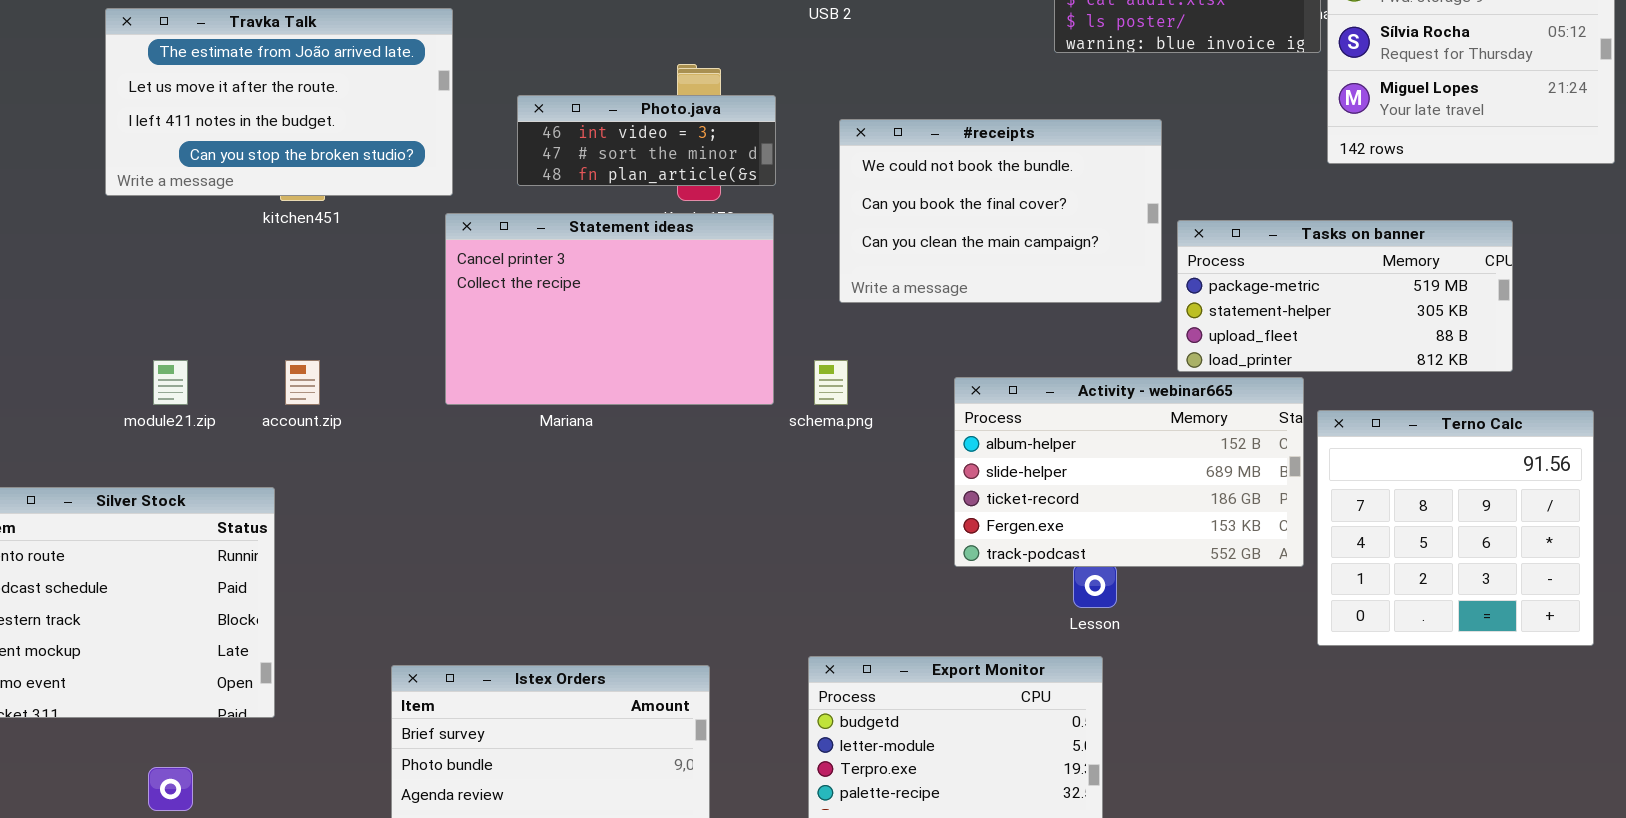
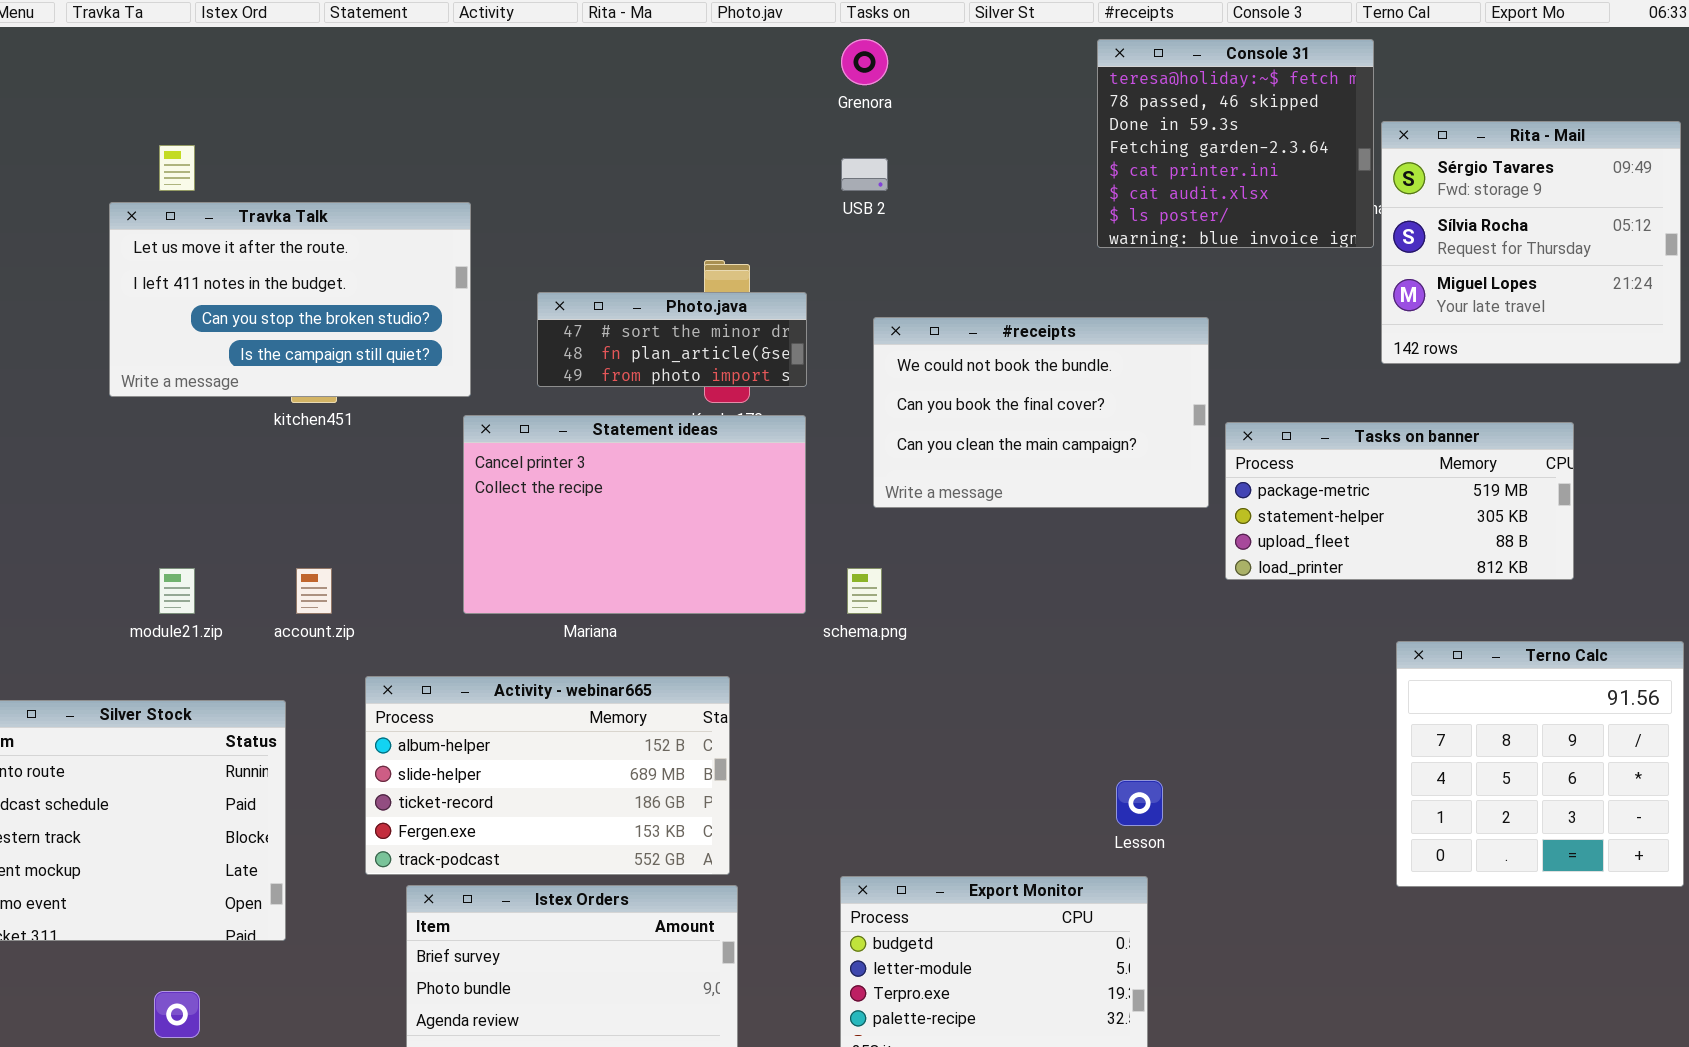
Travka Talk: [105,8,453,196] -> [109,202,471,397], scrolled down 1 row
Photo.java: [517,95,776,186] -> [537,292,807,387], scrolled down 1 row
Activity - webinar665: [954,377,1304,567] -> [365,676,730,875], moved
Terno Calc: [1317,410,1594,646] -> [1396,641,1684,887], moved

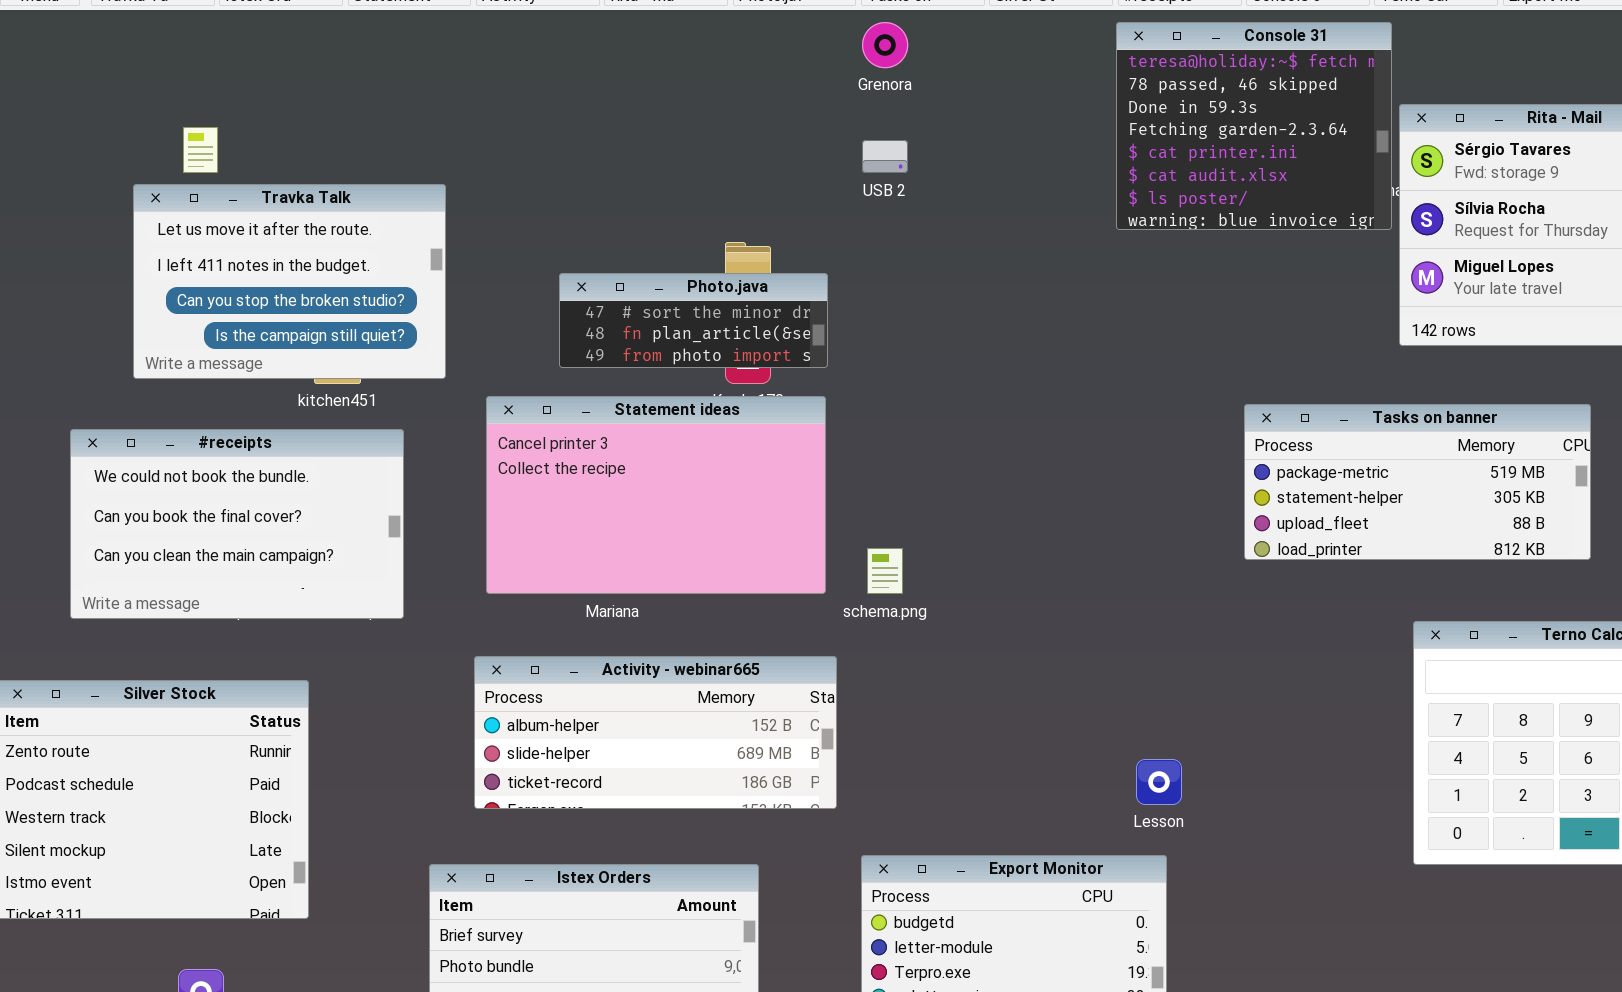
Travka Talk: [109,202,471,397] -> [133,184,446,379], resized
#receipts: [873,317,1209,508] -> [70,429,404,619], moved
Activity - webinar665: [365,676,730,875] -> [474,656,837,809], moved, resized

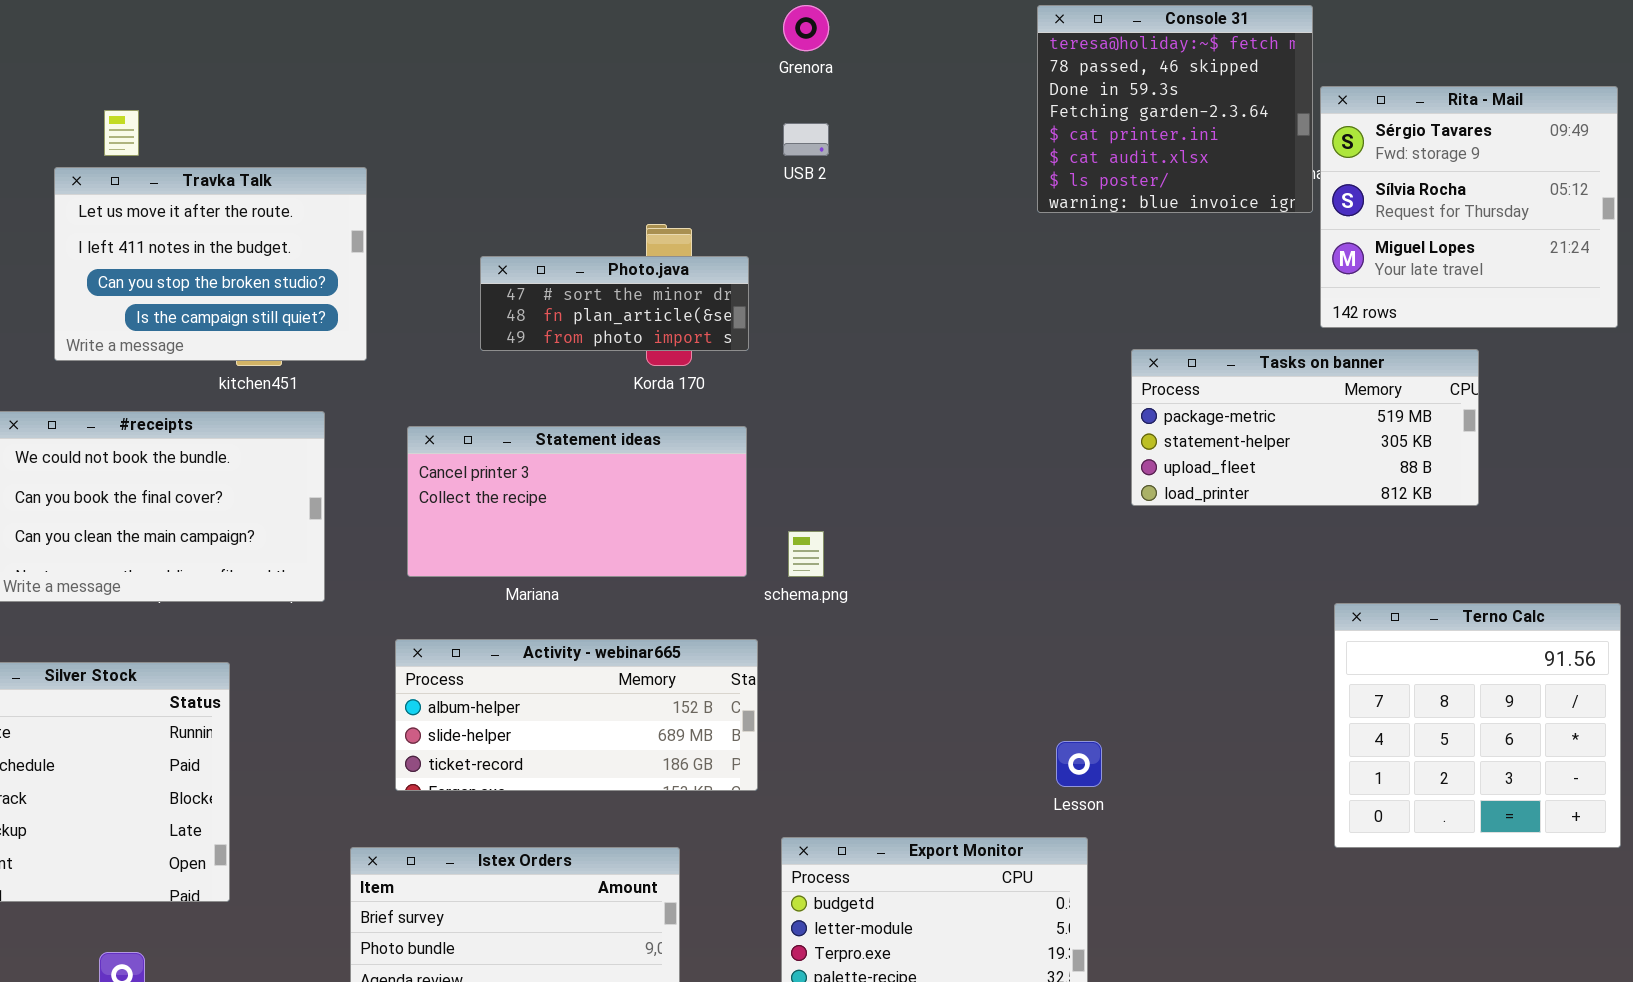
Statement ideas: [486,396,826,594] -> [407,426,747,577], resized
Tasks on banner: [1244,404,1591,560] -> [1131,349,1479,506], moved

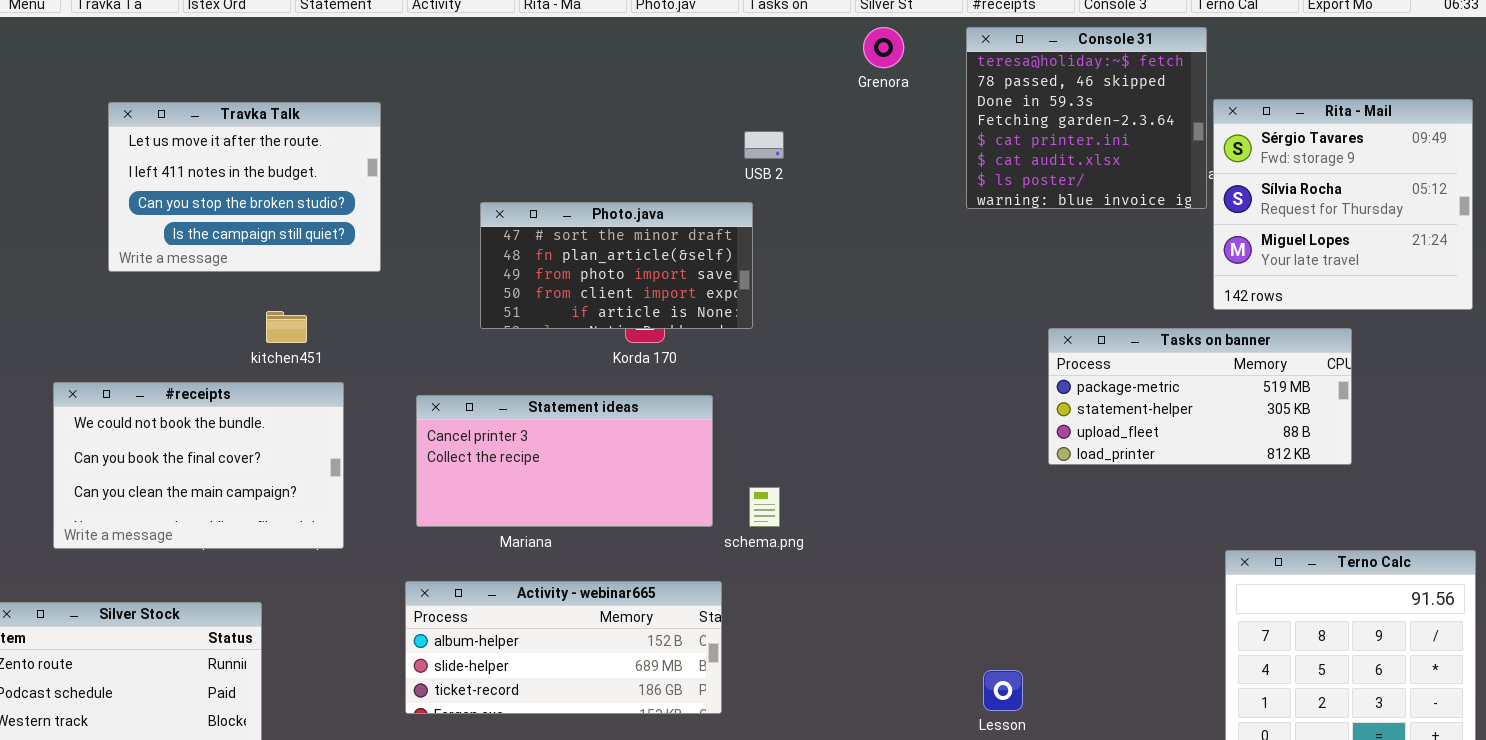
Grenora: [783,5,829,51] -> [863,27,904,68], moved
Travka Talk: [54,167,367,361] -> [108,102,381,272], moved
Photo.java: [480,256,749,351] -> [480,202,753,329], resized

